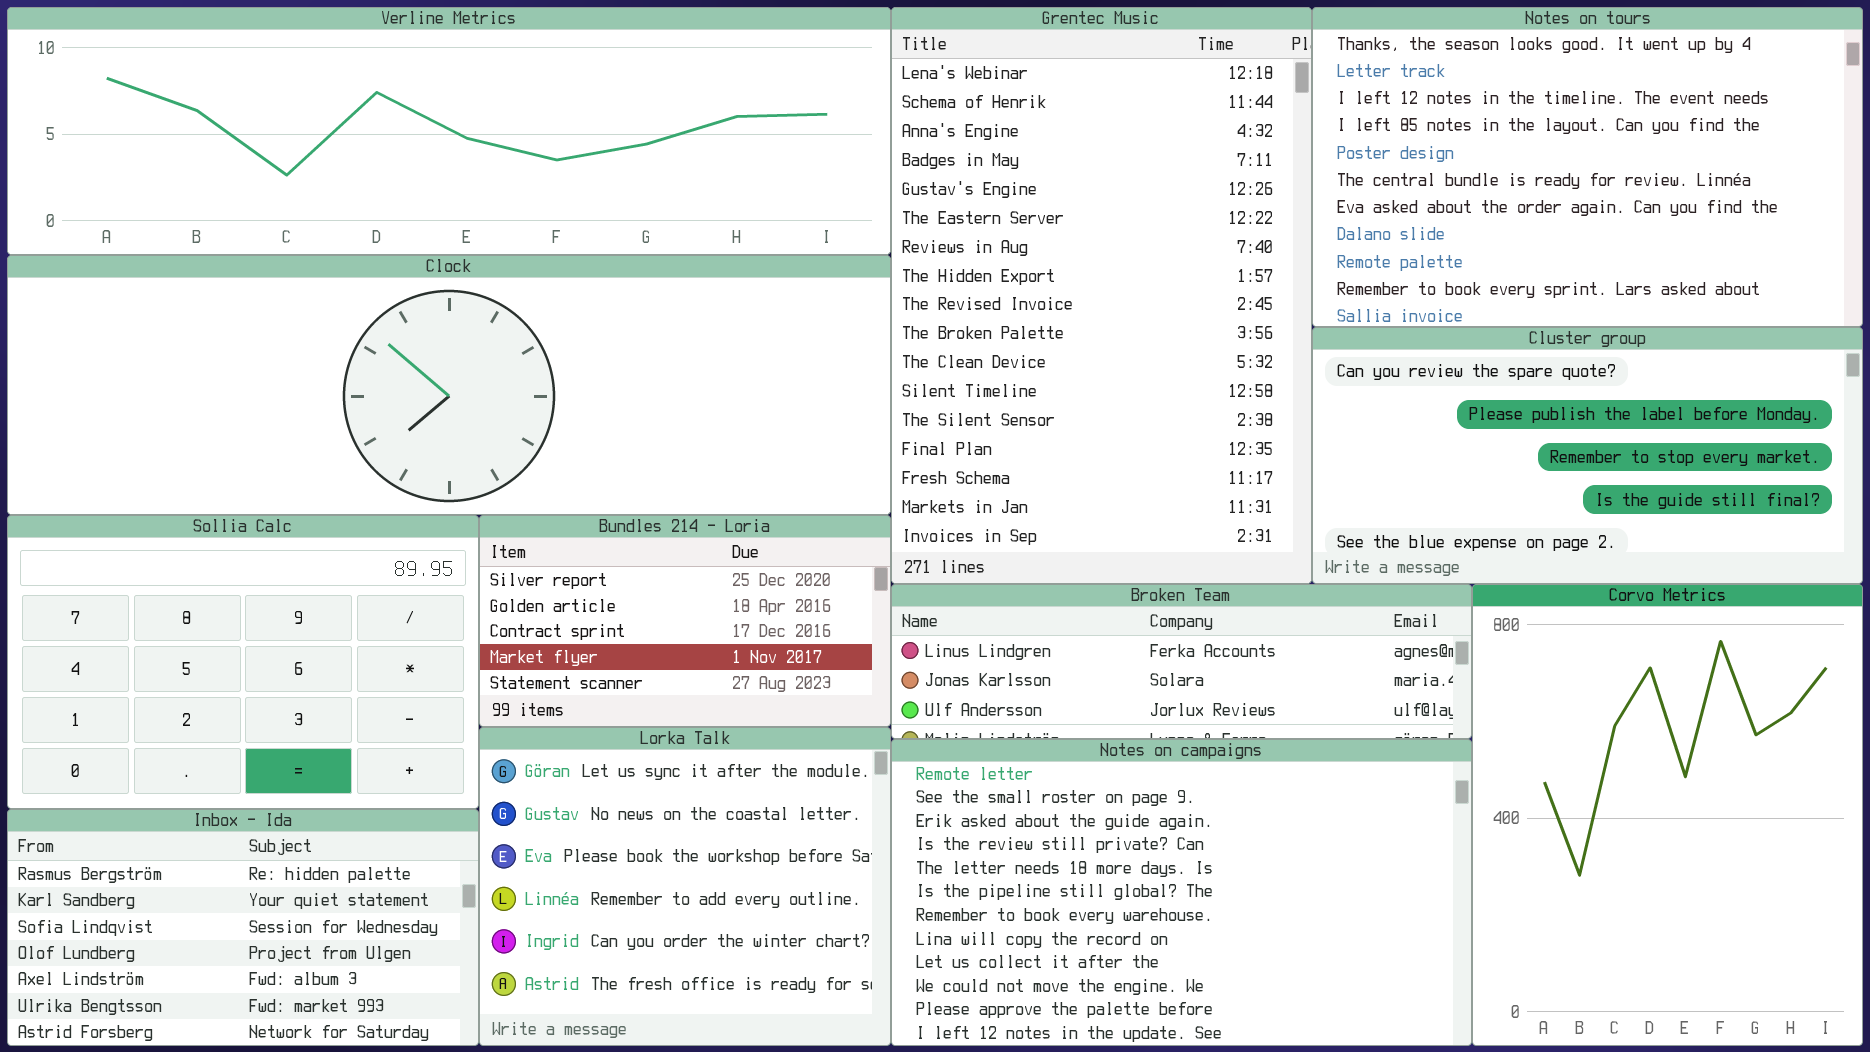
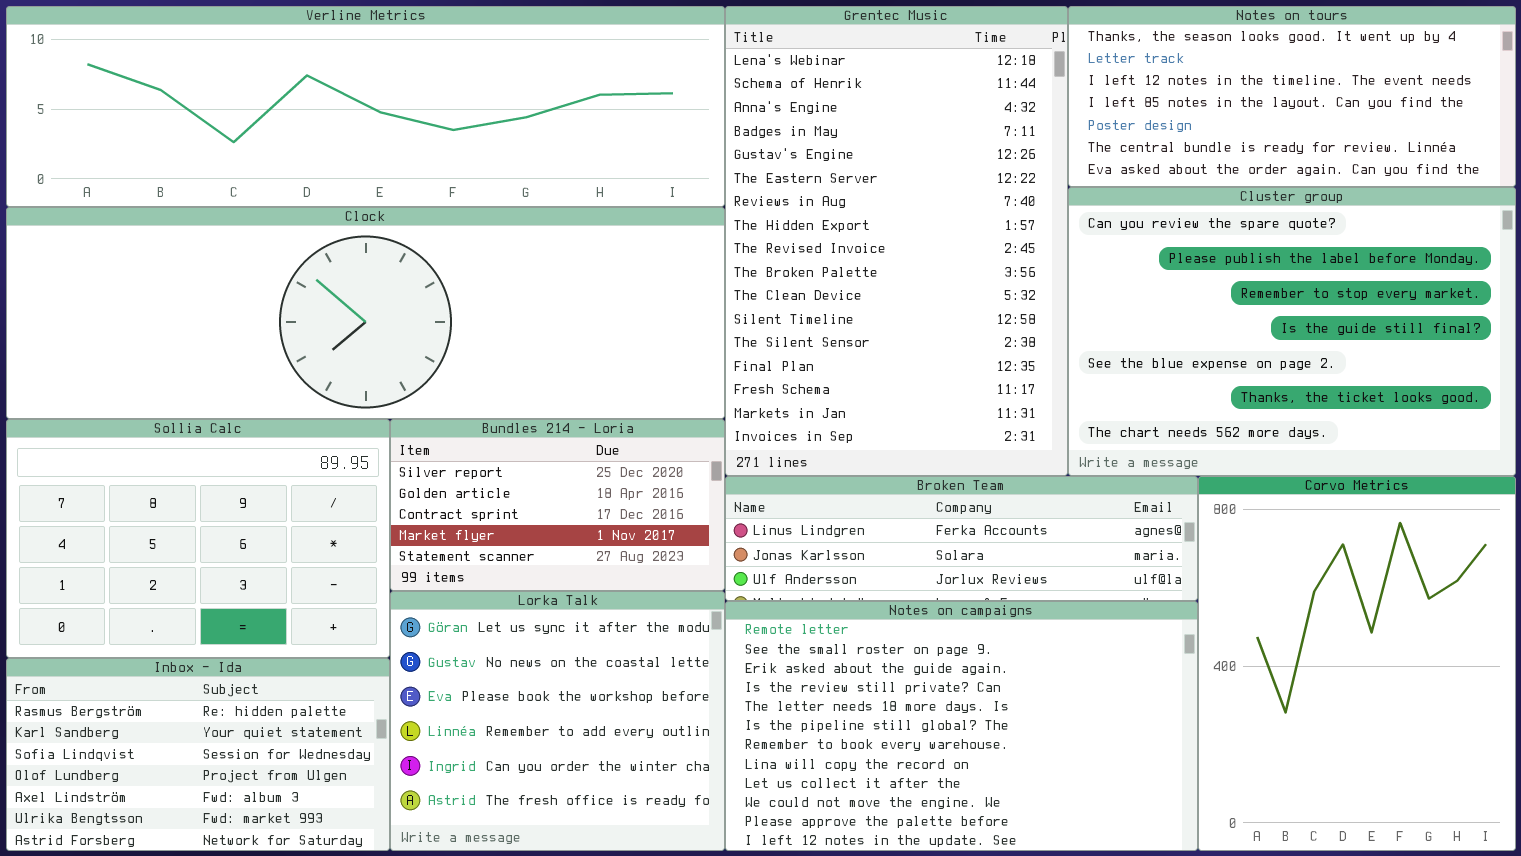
Notes on tours: [1312,7,1863,327] -> [1068,6,1516,187], resized
Cluster group: [1312,327,1863,584] -> [1068,187,1516,476], resized

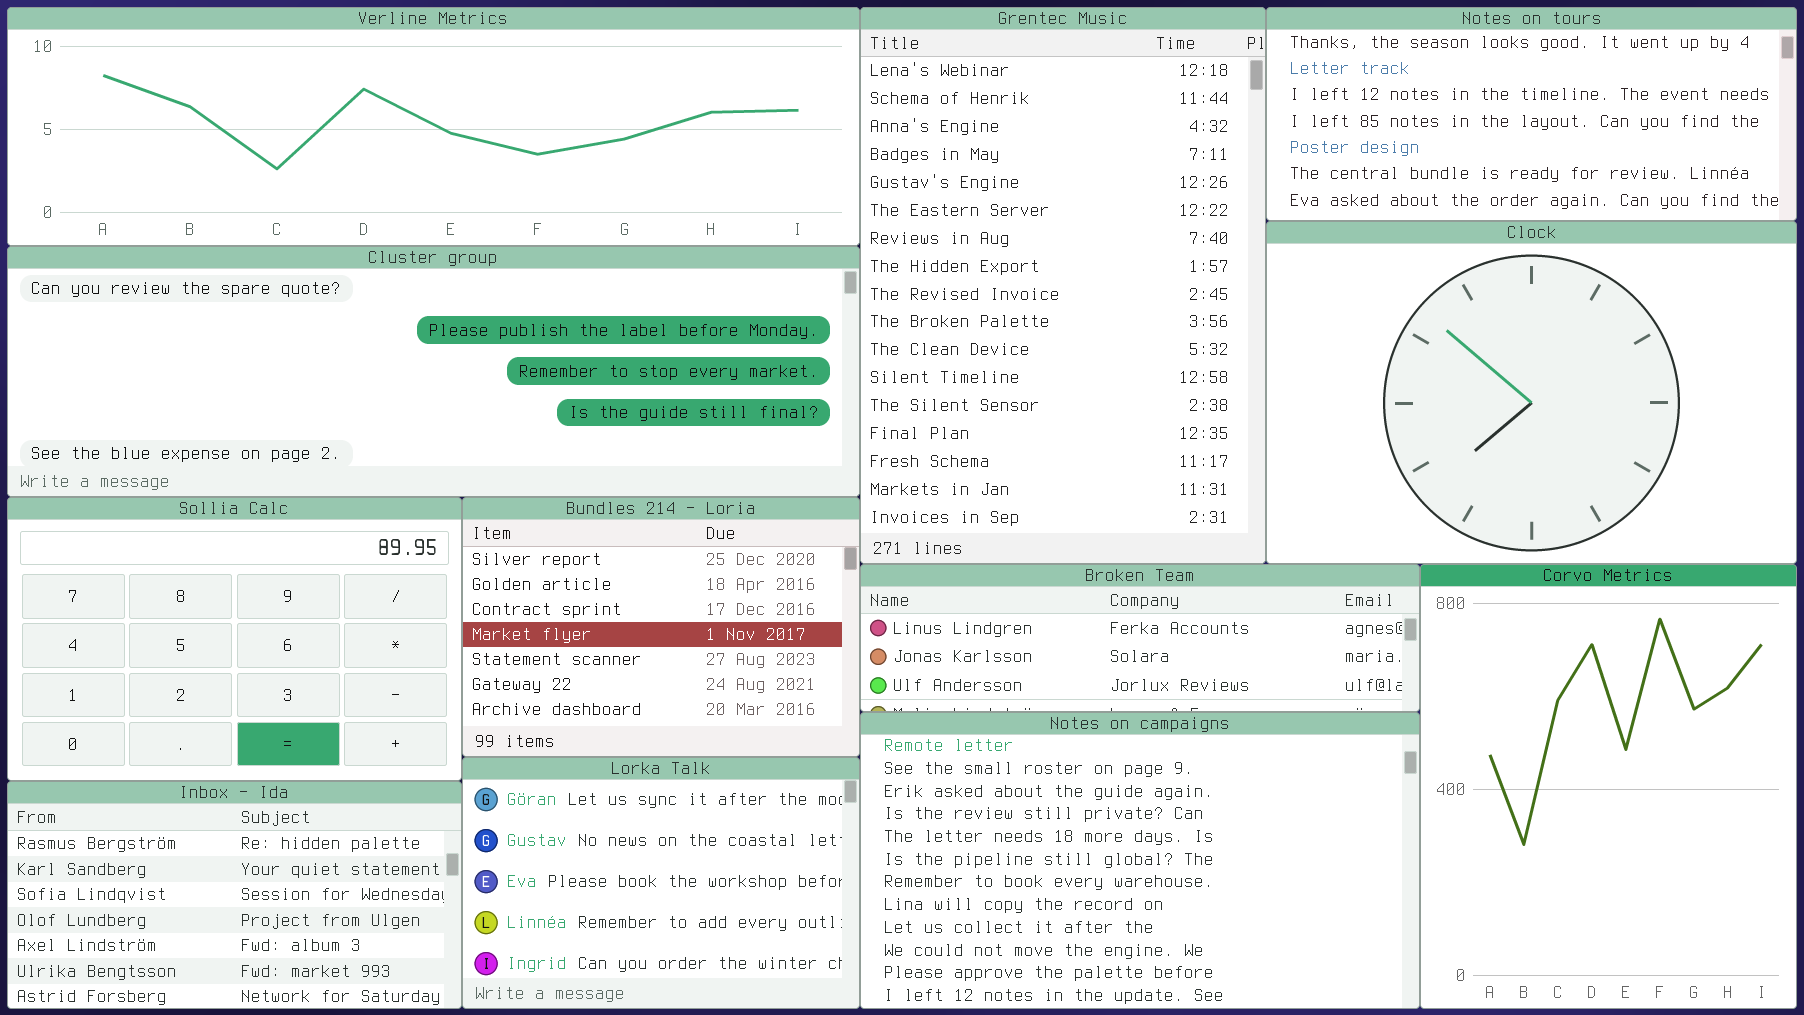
Cluster group: [1068,187,1516,476] -> [7,246,860,497], moved, resized
Clock: [6,207,725,419] -> [1266,221,1797,564], moved, resized
Bundles 214 - Loria: [390,419,725,591] -> [462,497,860,757], resized
Lorka Talk: [390,591,725,851] -> [462,757,860,1009], resized

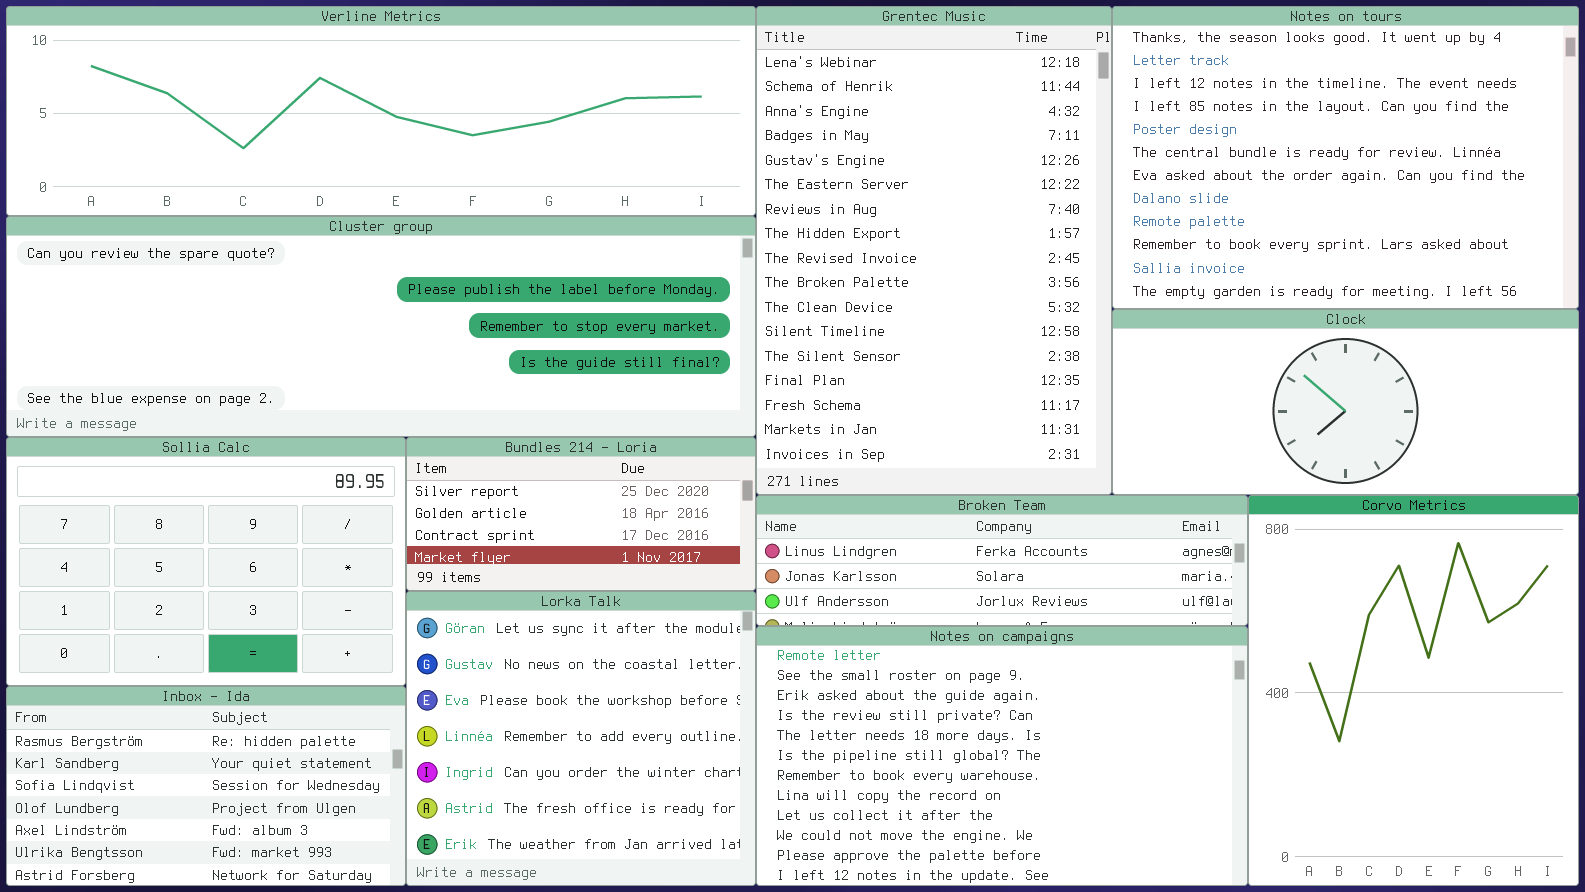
Notes on tours: [1266,7,1797,221] -> [1112,6,1579,309], resized
Clock: [1266,221,1797,564] -> [1112,309,1579,495], resized
Bundles 214 - Loria: [462,497,860,757] -> [406,437,756,591], resized
Lorka Talk: [462,757,860,1009] -> [406,591,756,886], resized

